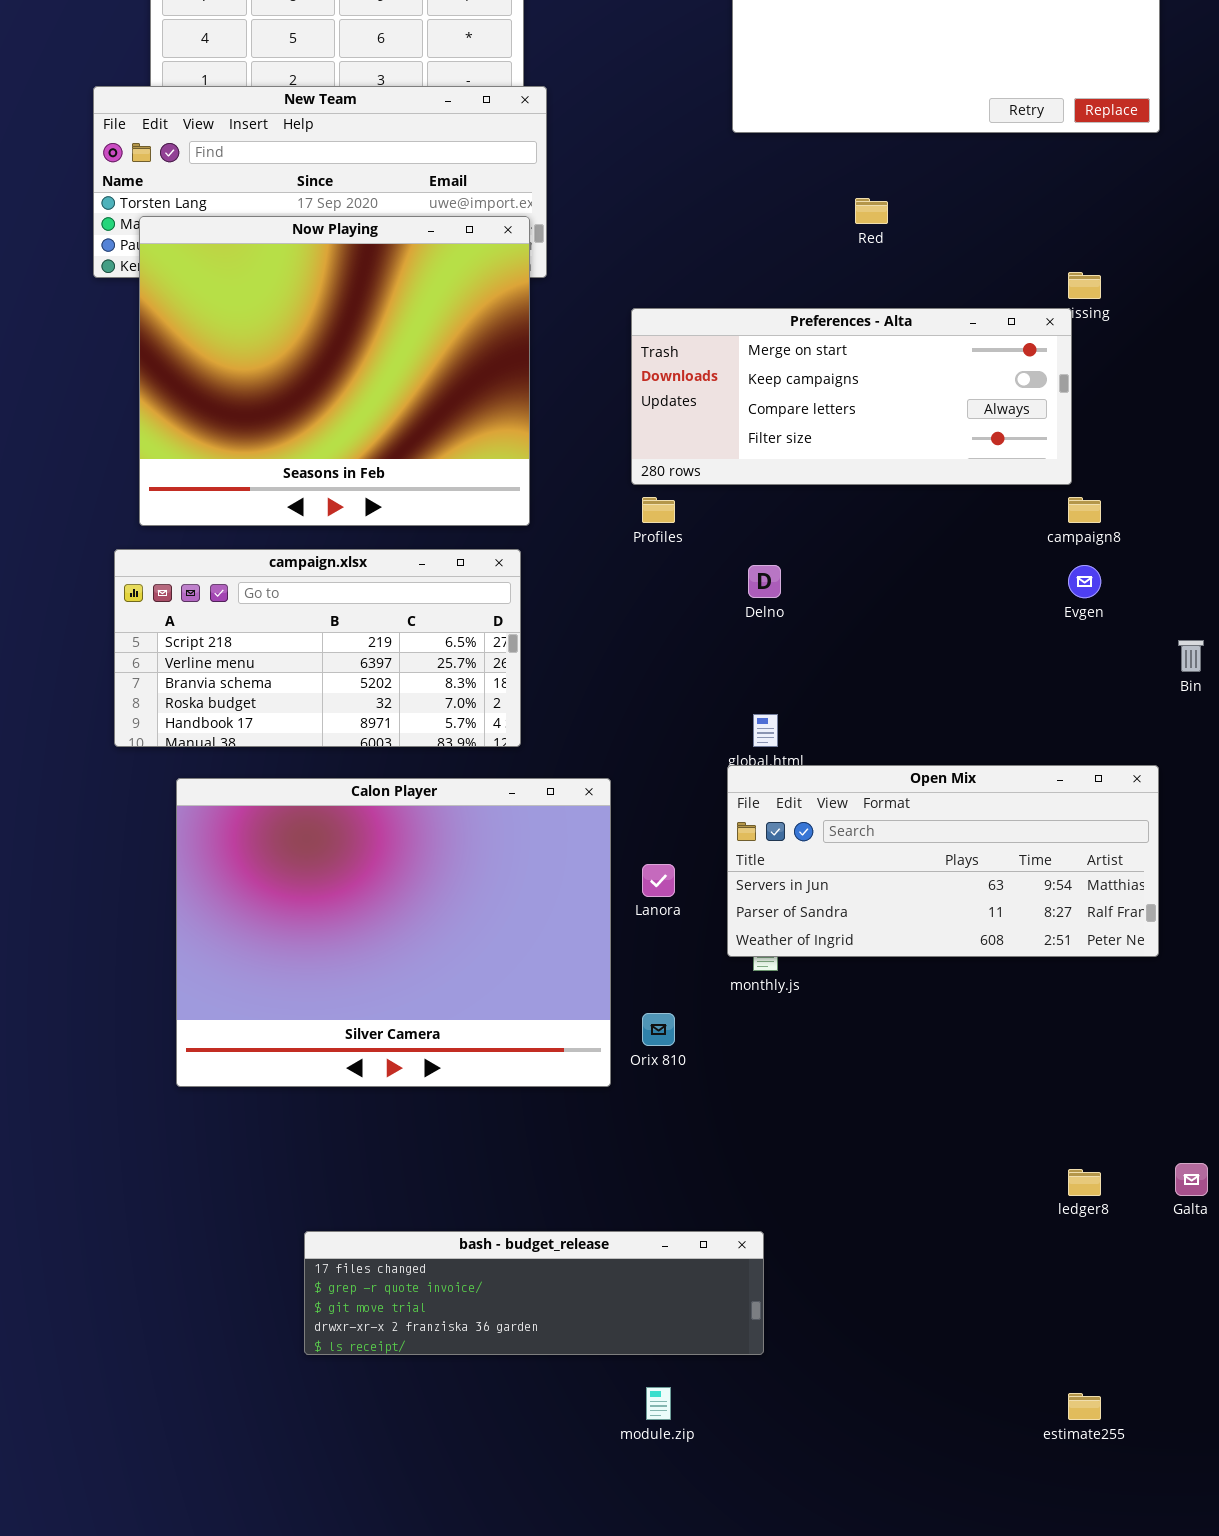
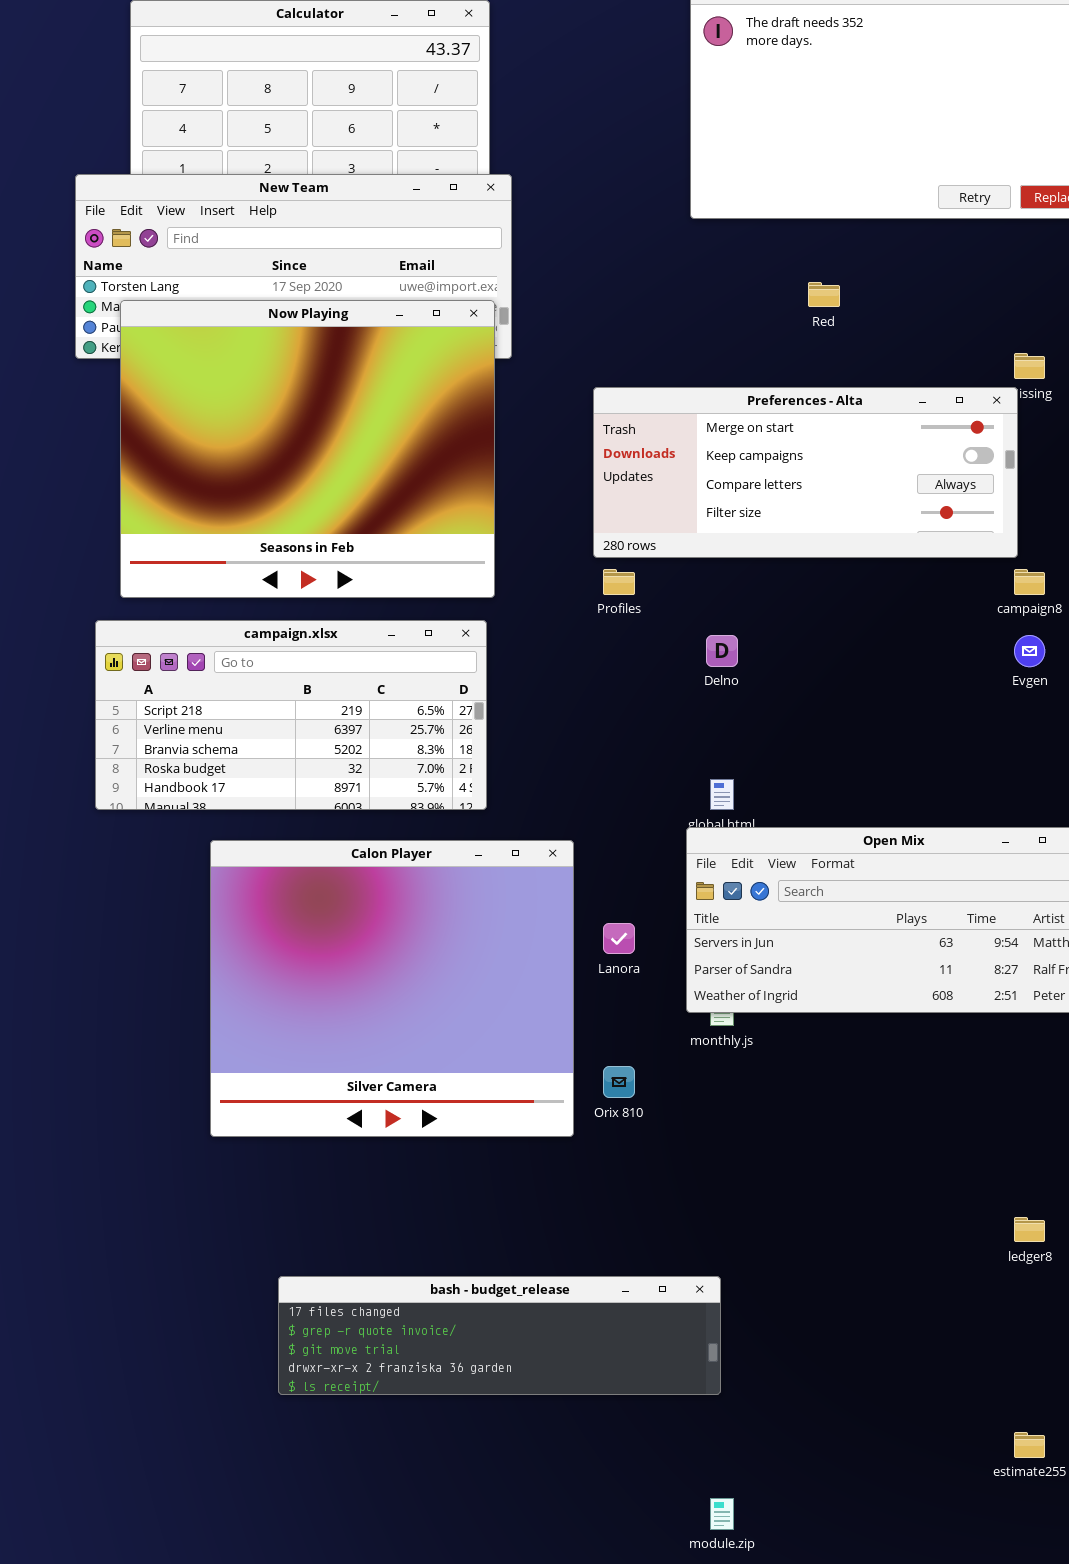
Calon Player: [176,778,611,1087] -> [210,840,574,1137], resized
module.zip: [646,1387,671,1420] -> [710,1498,734,1530], moved

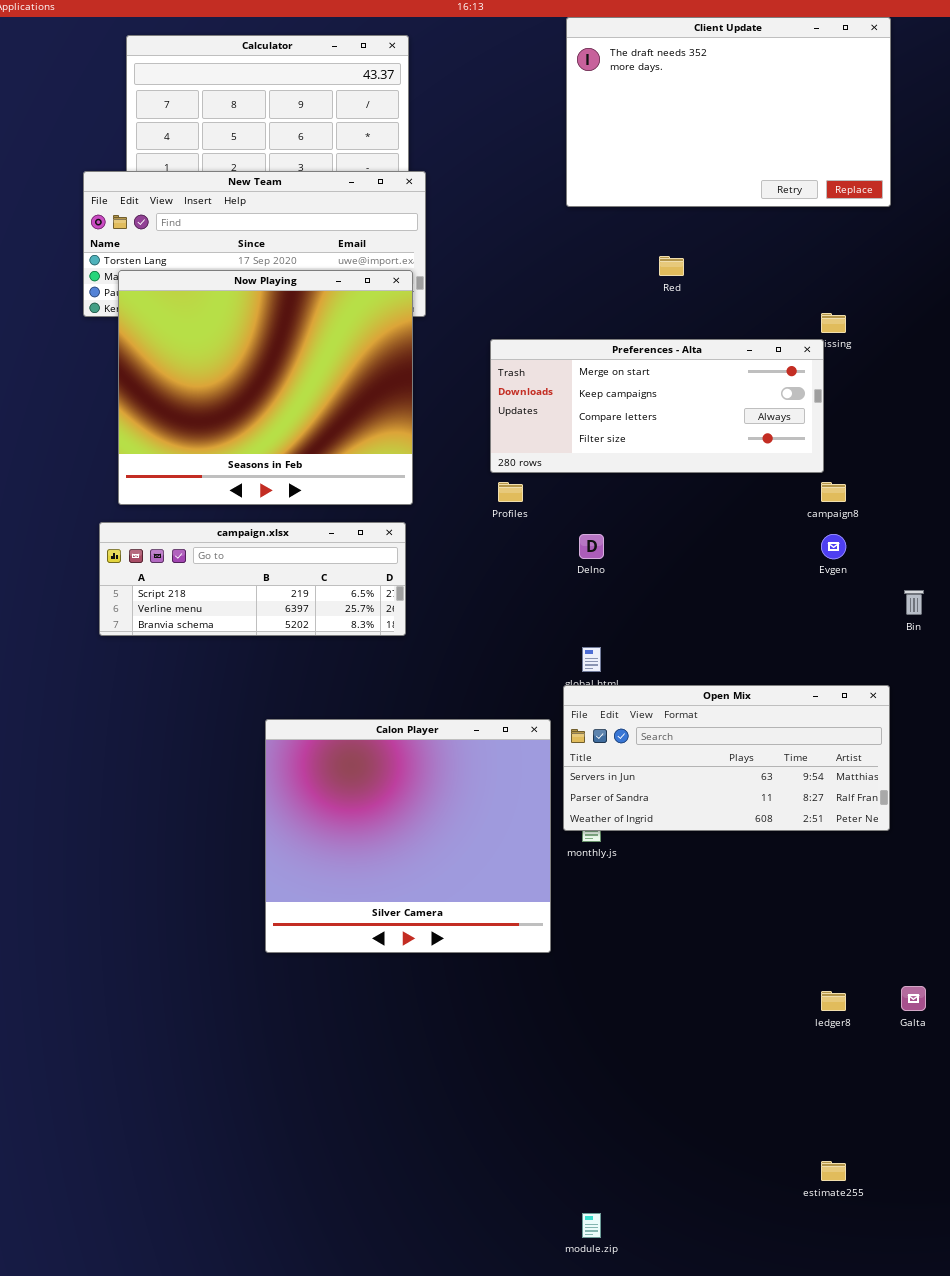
campaign.xlsx: [95,620,487,810] -> [99,522,406,636], resized
Calon Player: [210,840,574,1137] -> [265,719,551,953], moved
bash - budget_release: [278,1276,721,1395] -> none, closed

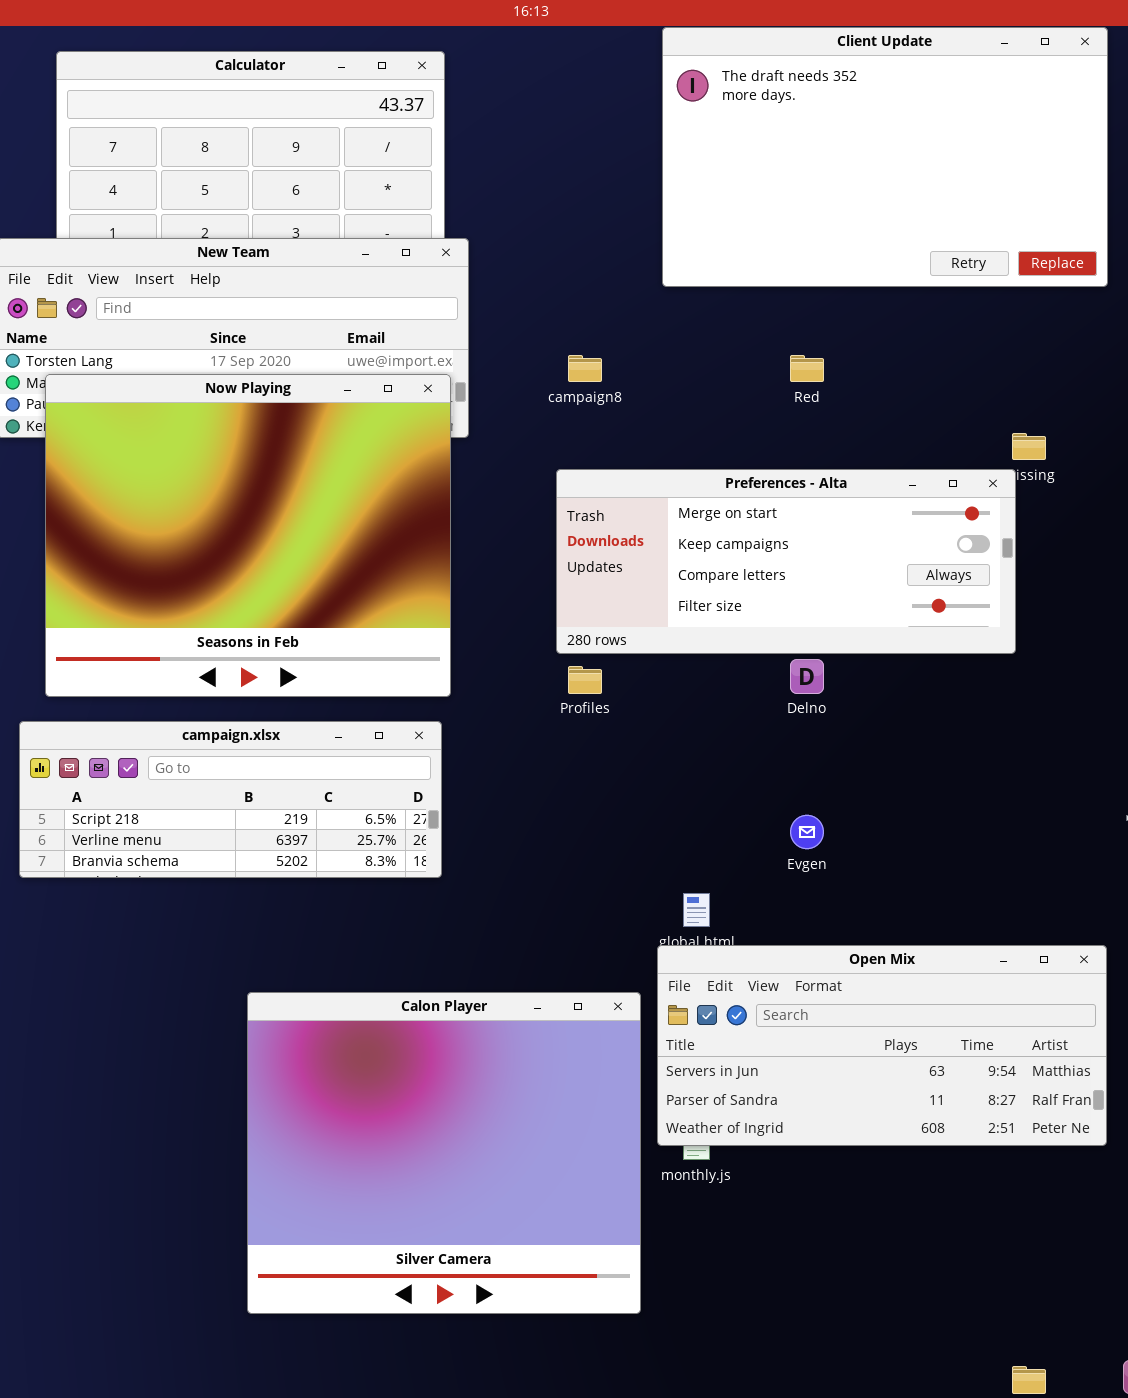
campaign8: [821,482,846,502] -> [568,355,602,382], moved
Delno: [579,534,604,559] -> [790,659,824,694], moved
Evgen: [821,534,846,559] -> [790,815,824,849], moved

